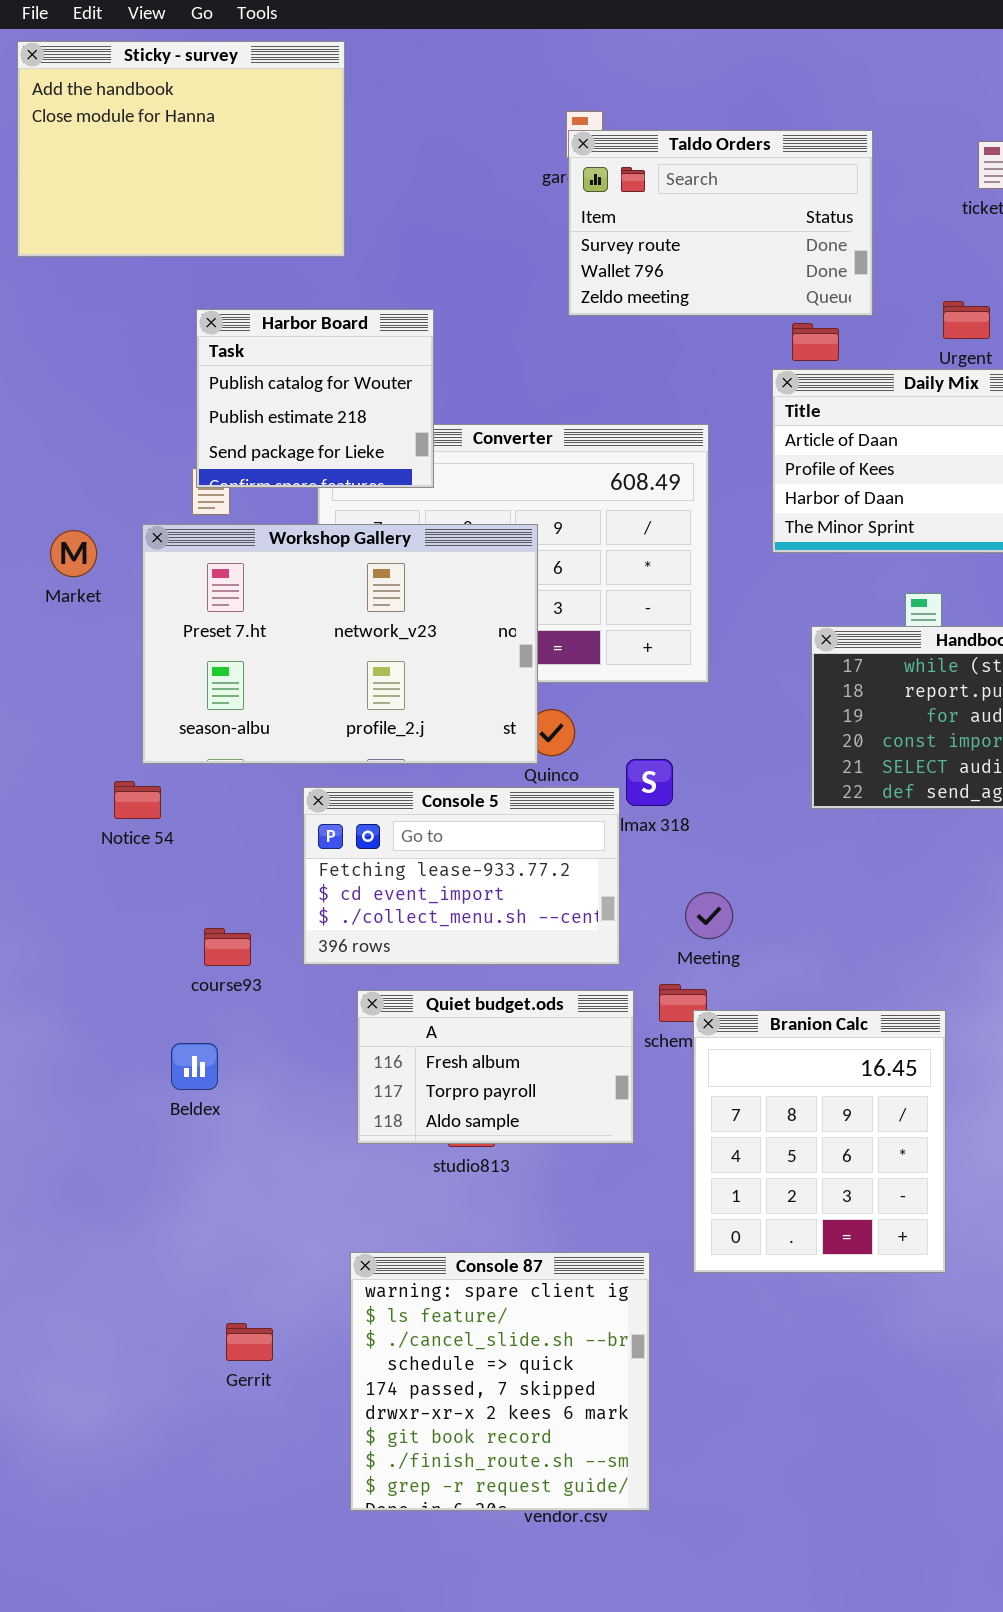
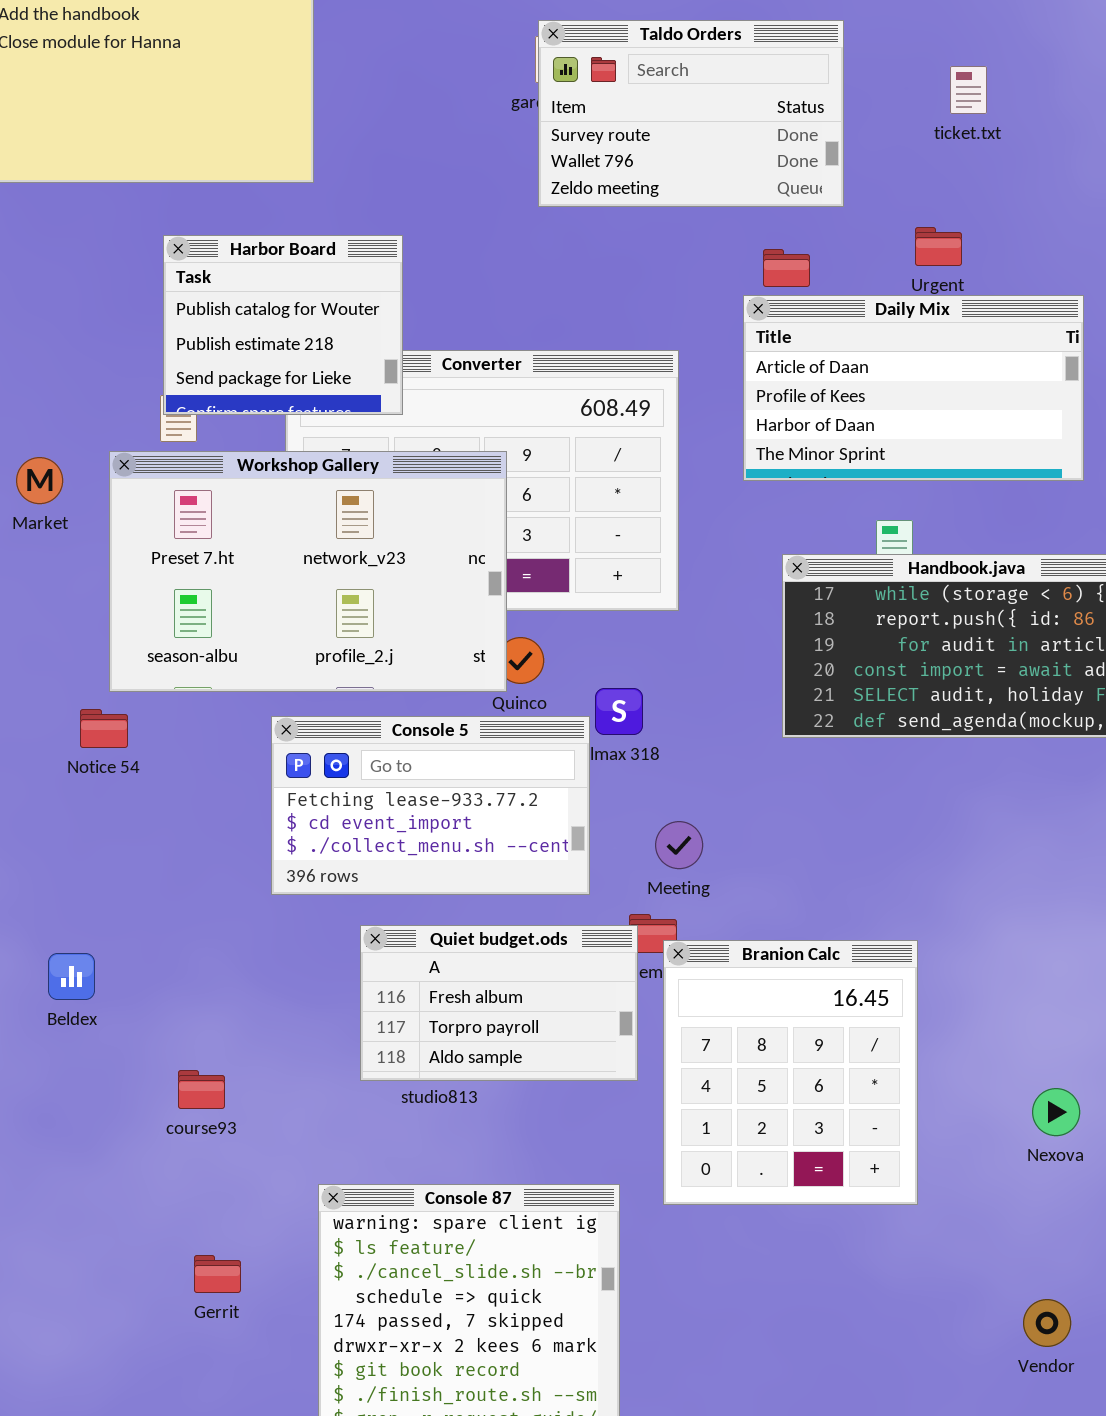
Taldo Orders: [568,130,873,316] -> [538,20,844,207], moved
course93: [204,928,251,966] -> [178,1070,225,1109], moved
Quiet budget.ods: [357,990,634,1144] -> [360,925,638,1081], moved
Beldex: [171,1043,218,1090] -> [48,953,95,1000], moved

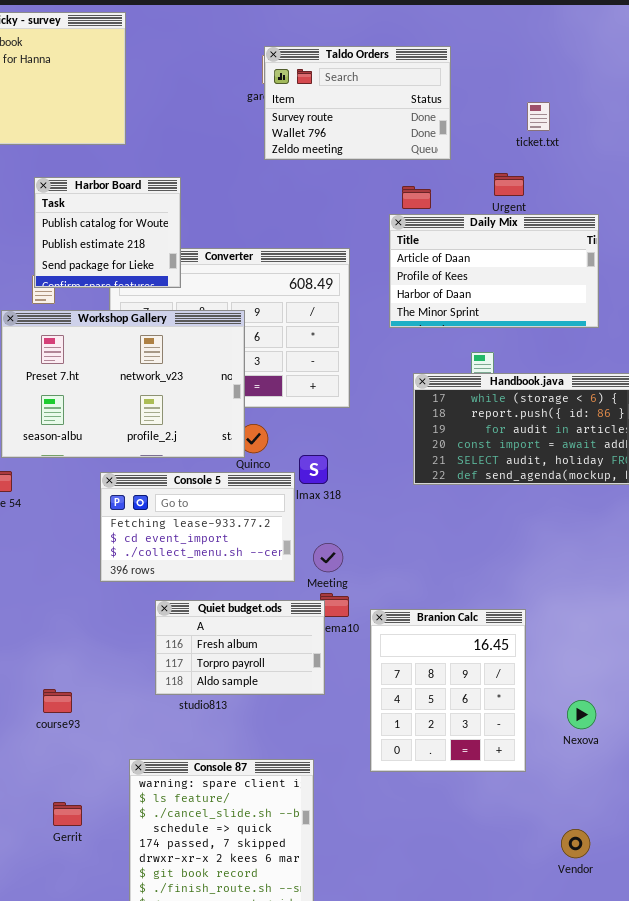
ticket.txt: [950,66,987,114] -> [527,102,550,131], moved
Meeting: [655,821,703,869] -> [313,543,343,572], moved
Branion Calc: [663,940,918,1205] -> [370,609,526,772], moved

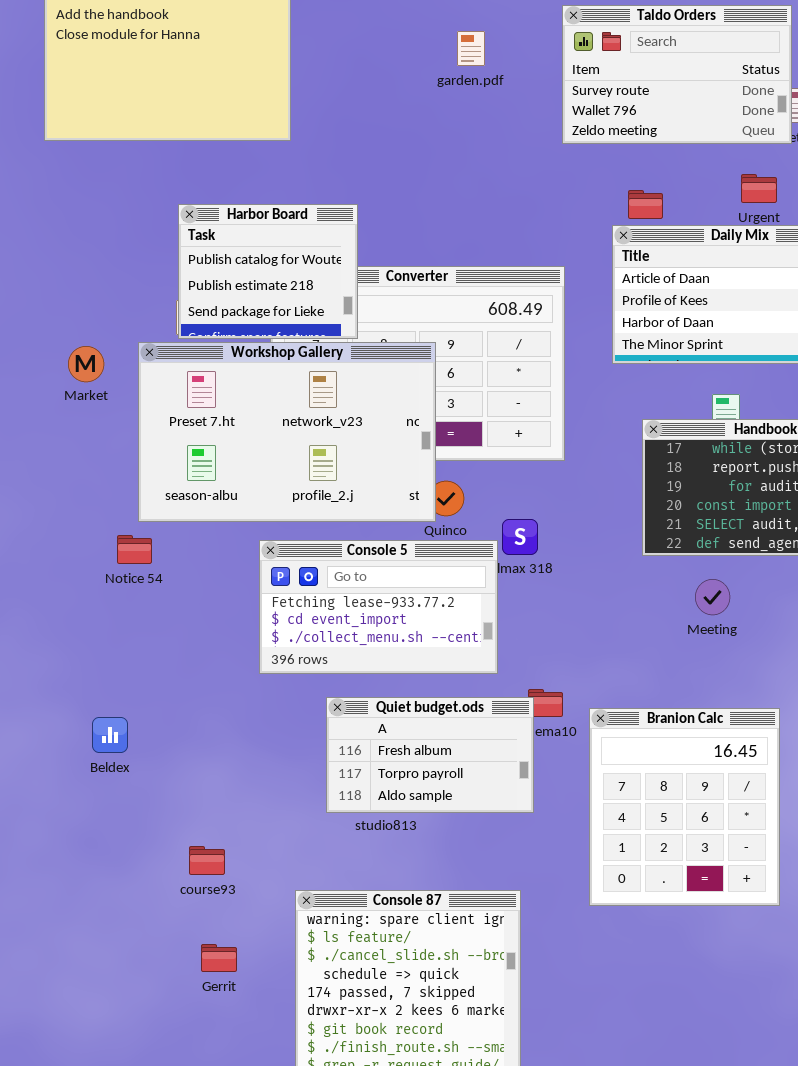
Taldo Orders: [264,46,451,160] -> [562,5,792,144], moved
Harbor Board: [34,177,181,288] -> [178,204,358,339], moved
Meeting: [313,543,343,572] -> [695,579,730,615], moved
course93: [43,689,72,713] -> [189,846,225,875], moved

